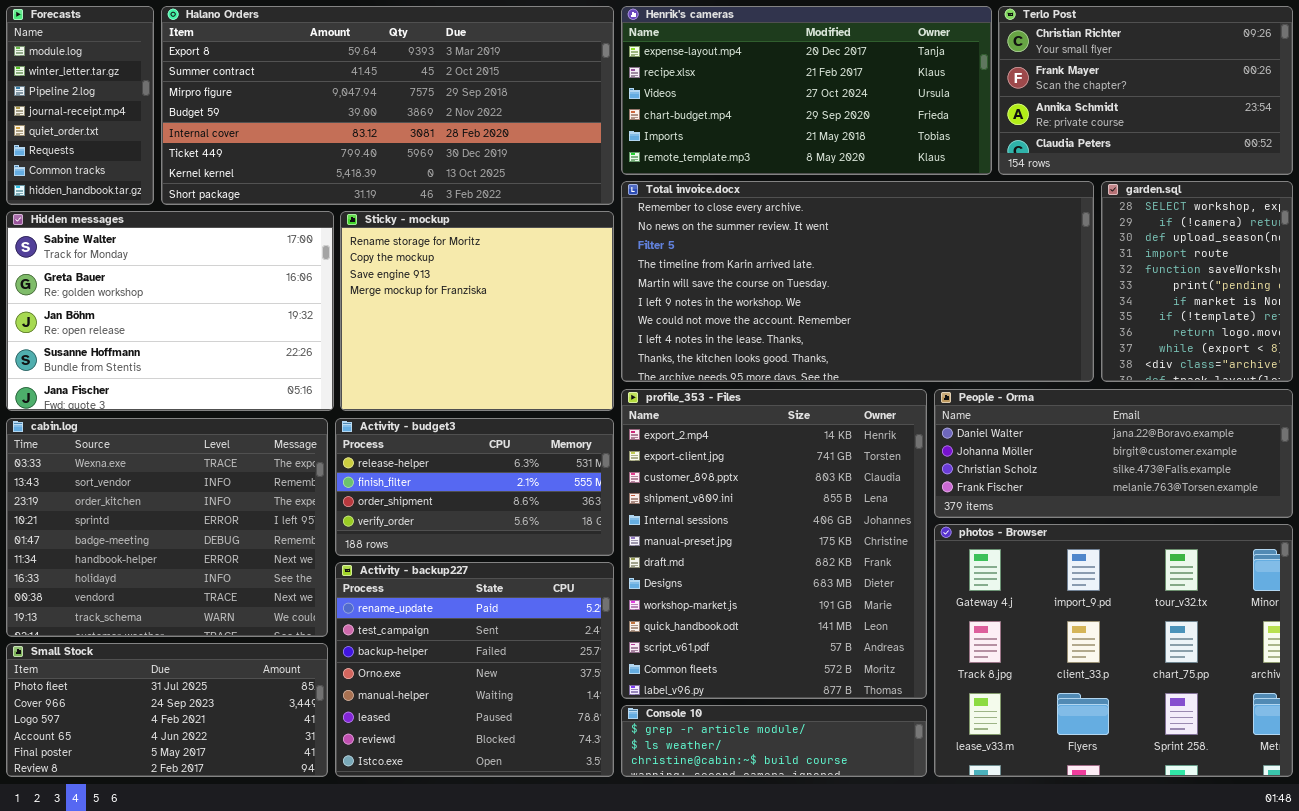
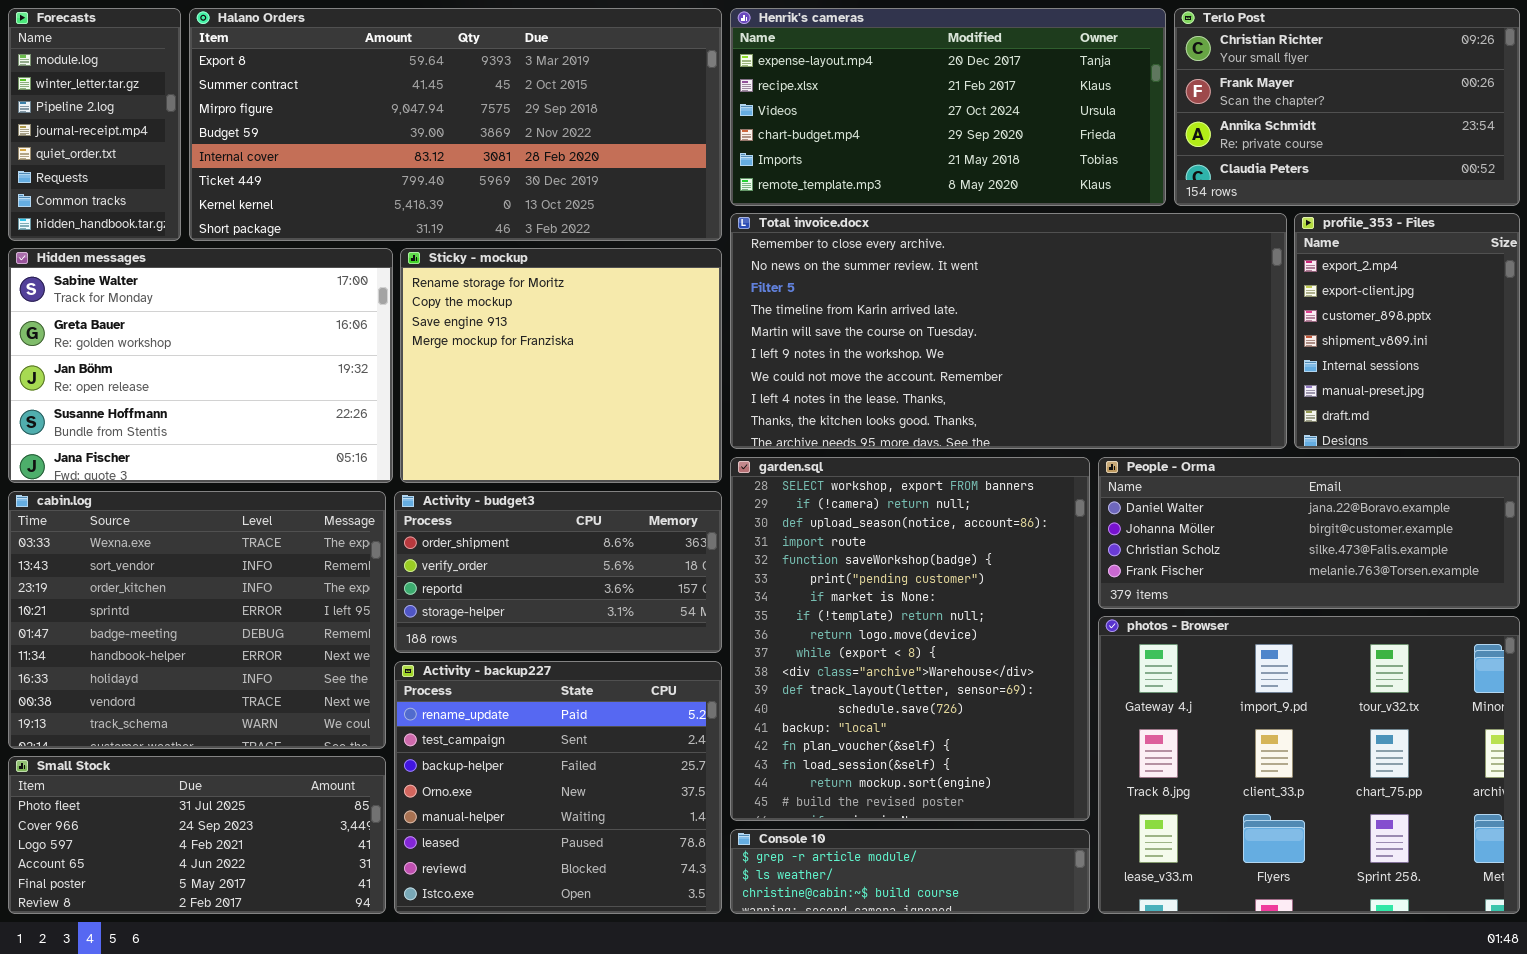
garden.sql: [1101,181,1293,382] -> [730,457,1090,821], moved, resized
profile_353 - Files: [621,389,927,699] -> [1294,213,1520,449], moved, resized
Activity - budget3: [335,418,614,556] -> [394,491,722,653], scrolled down 2 rows

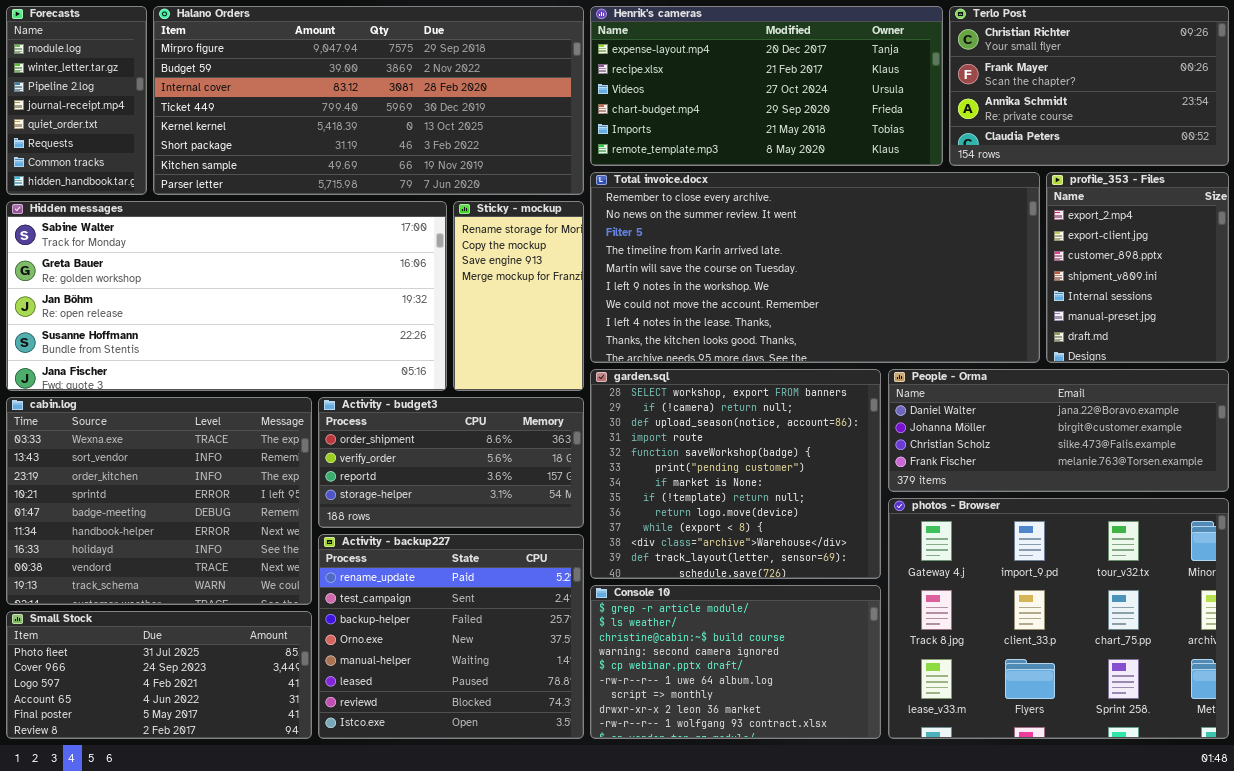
Halano Orders: [189,8,722,241] -> [153,6,584,195], scrolled down 2 rows
Hidden messages: [8,248,393,483] -> [6,201,447,391], resized
Sticky - mockup: [400,248,722,483] -> [453,201,584,391], resized
garden.sql: [730,457,1090,821] -> [590,369,881,579], resized
Console 10: [730,829,1090,914] -> [590,585,881,739], resized

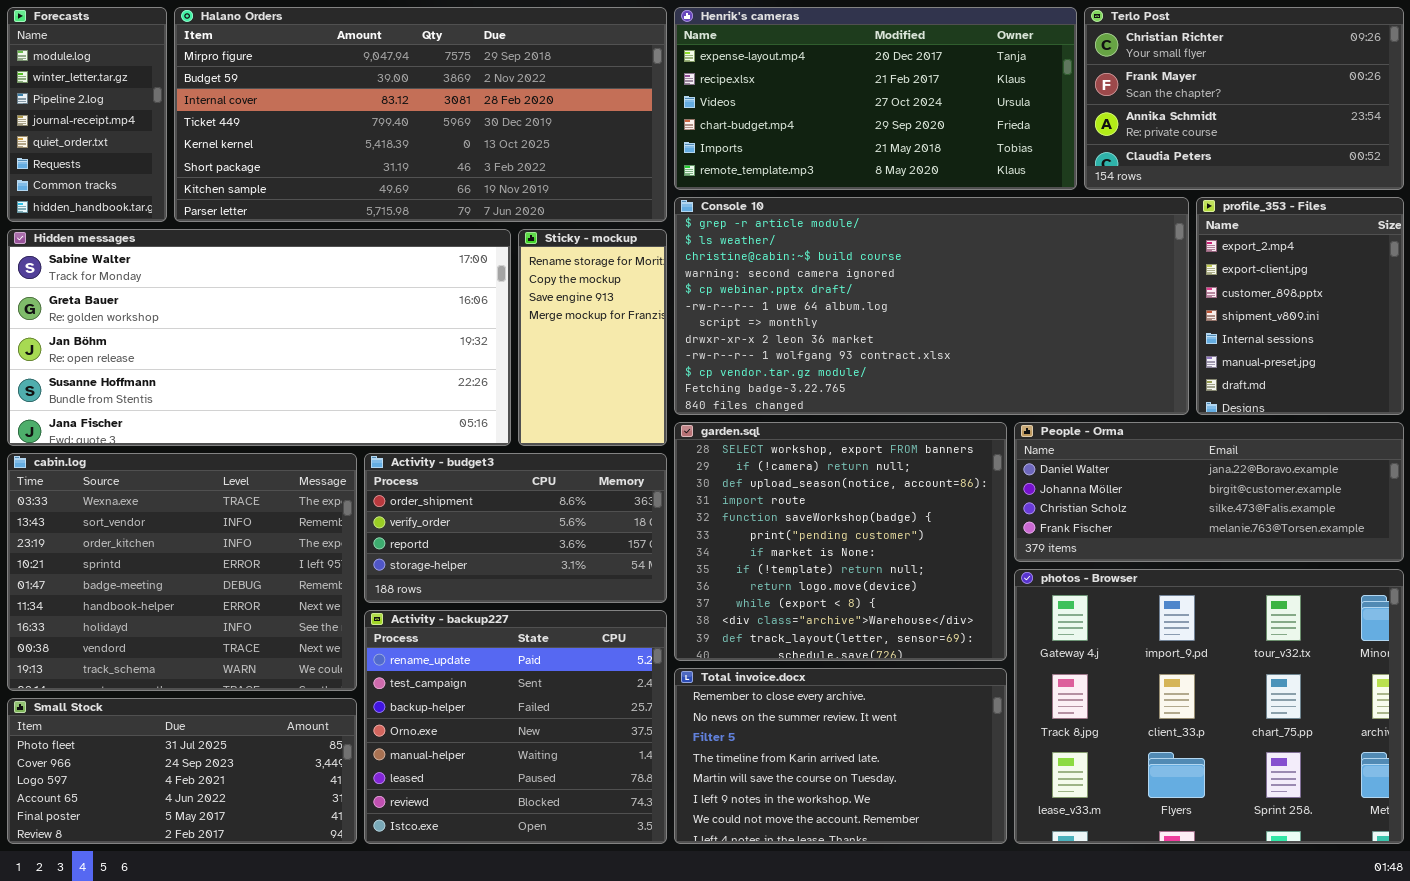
Total invoice.docx: [590,172,1040,363] -> [674,668,1007,844], moved, resized
Console 10: [590,585,881,739] -> [674,197,1189,415], moved, resized

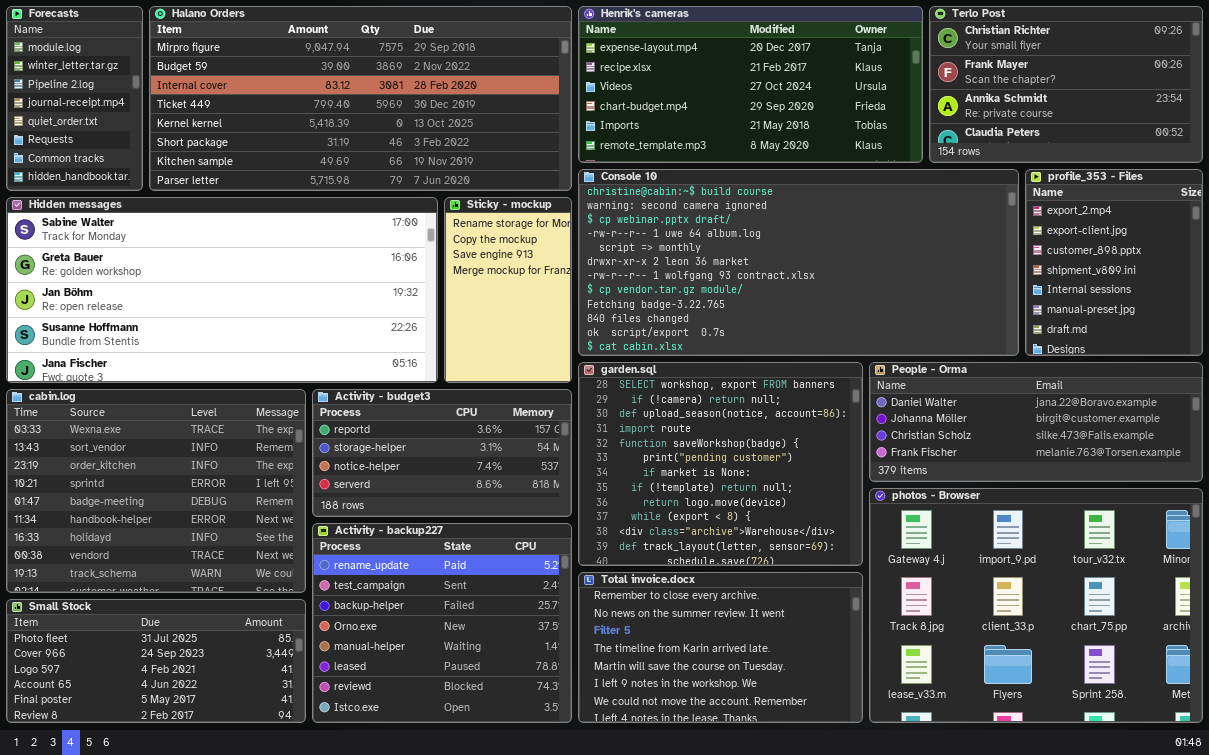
Console 10: [674,197,1189,415] -> [578,169,1019,356], scrolled down 2 rows
Activity - budget3: [364,453,667,603] -> [312,389,572,517], scrolled down 2 rows

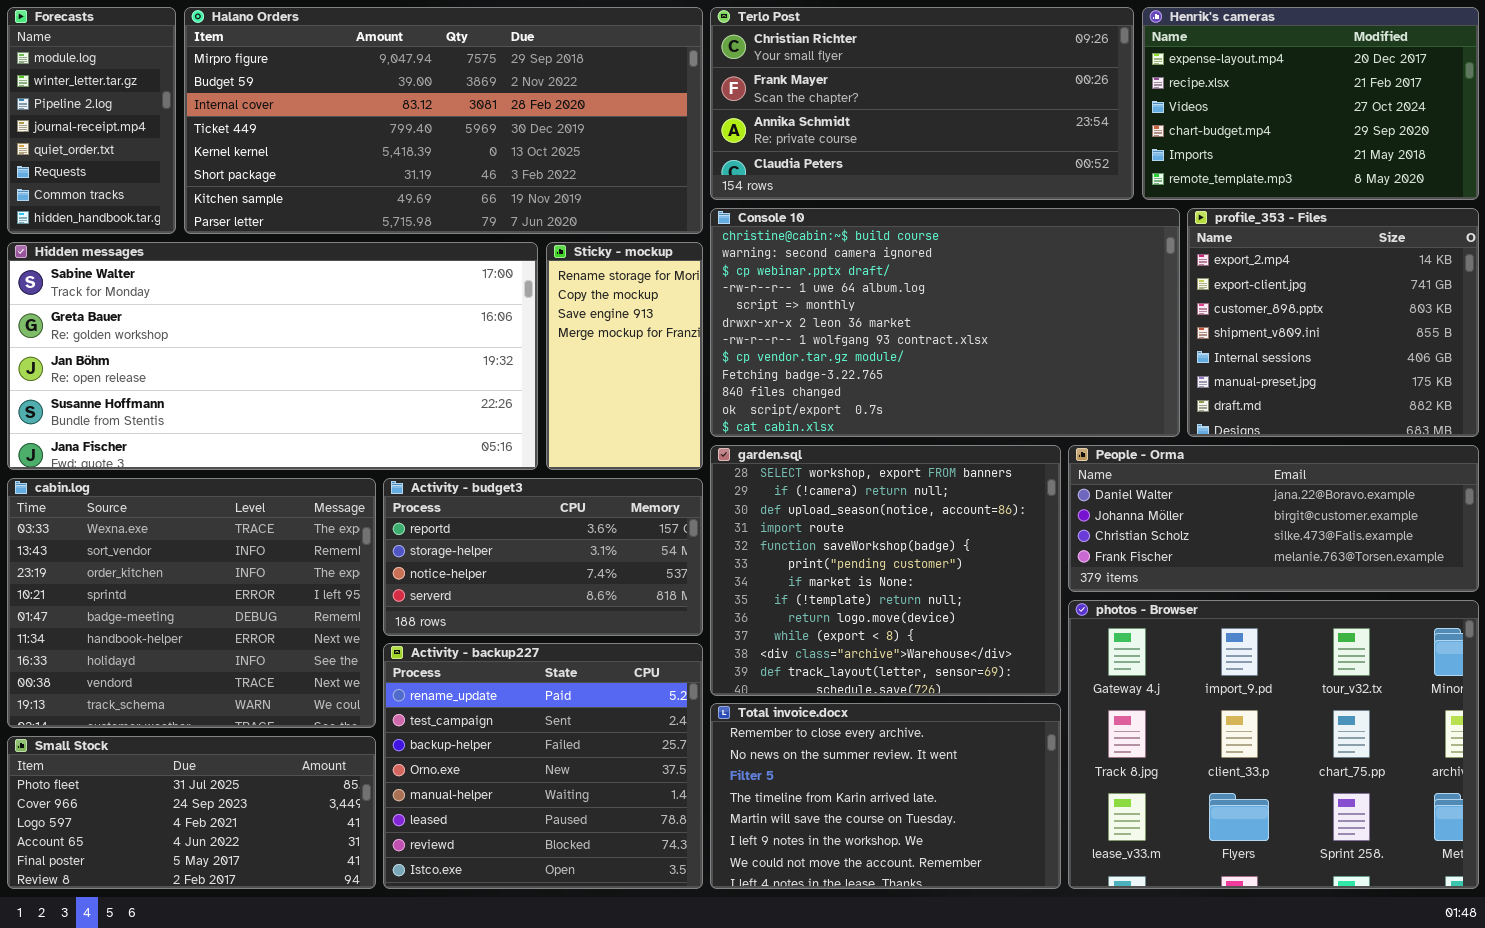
Henrik's cameras: [578,6,923,163] -> [1142,7,1479,200], moved, resized
Terlo Post: [929,6,1203,163] -> [710,7,1134,200], moved, resized
Console 10: [578,169,1019,356] -> [710,208,1180,437], resized
profile_353 - Files: [1025,169,1203,356] -> [1187,208,1479,437], resized

